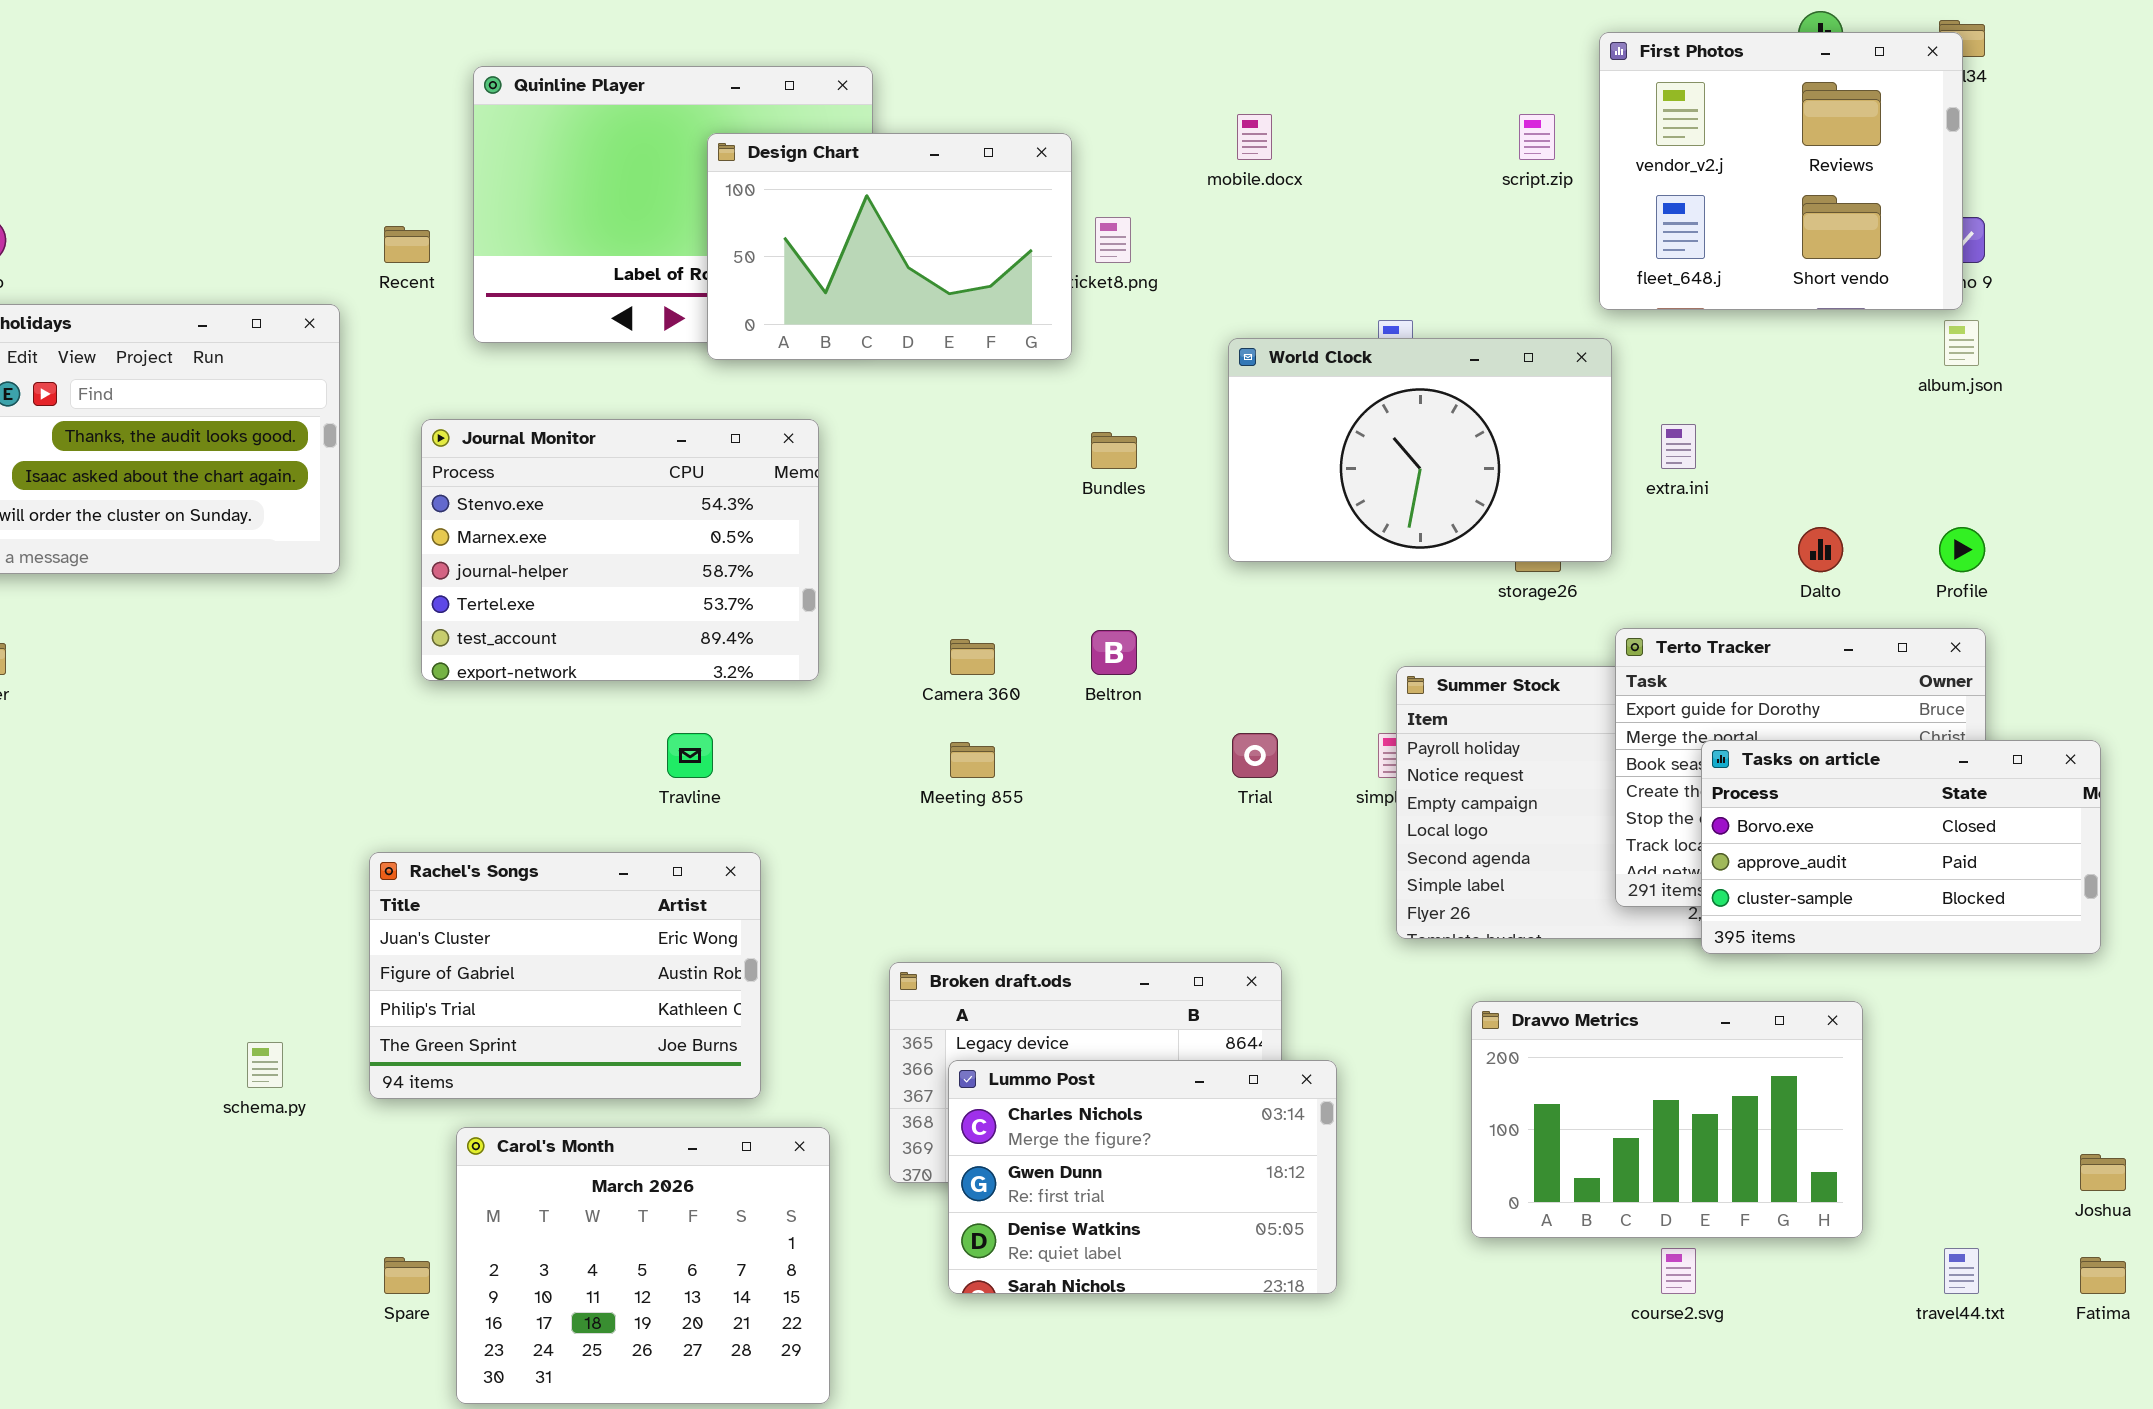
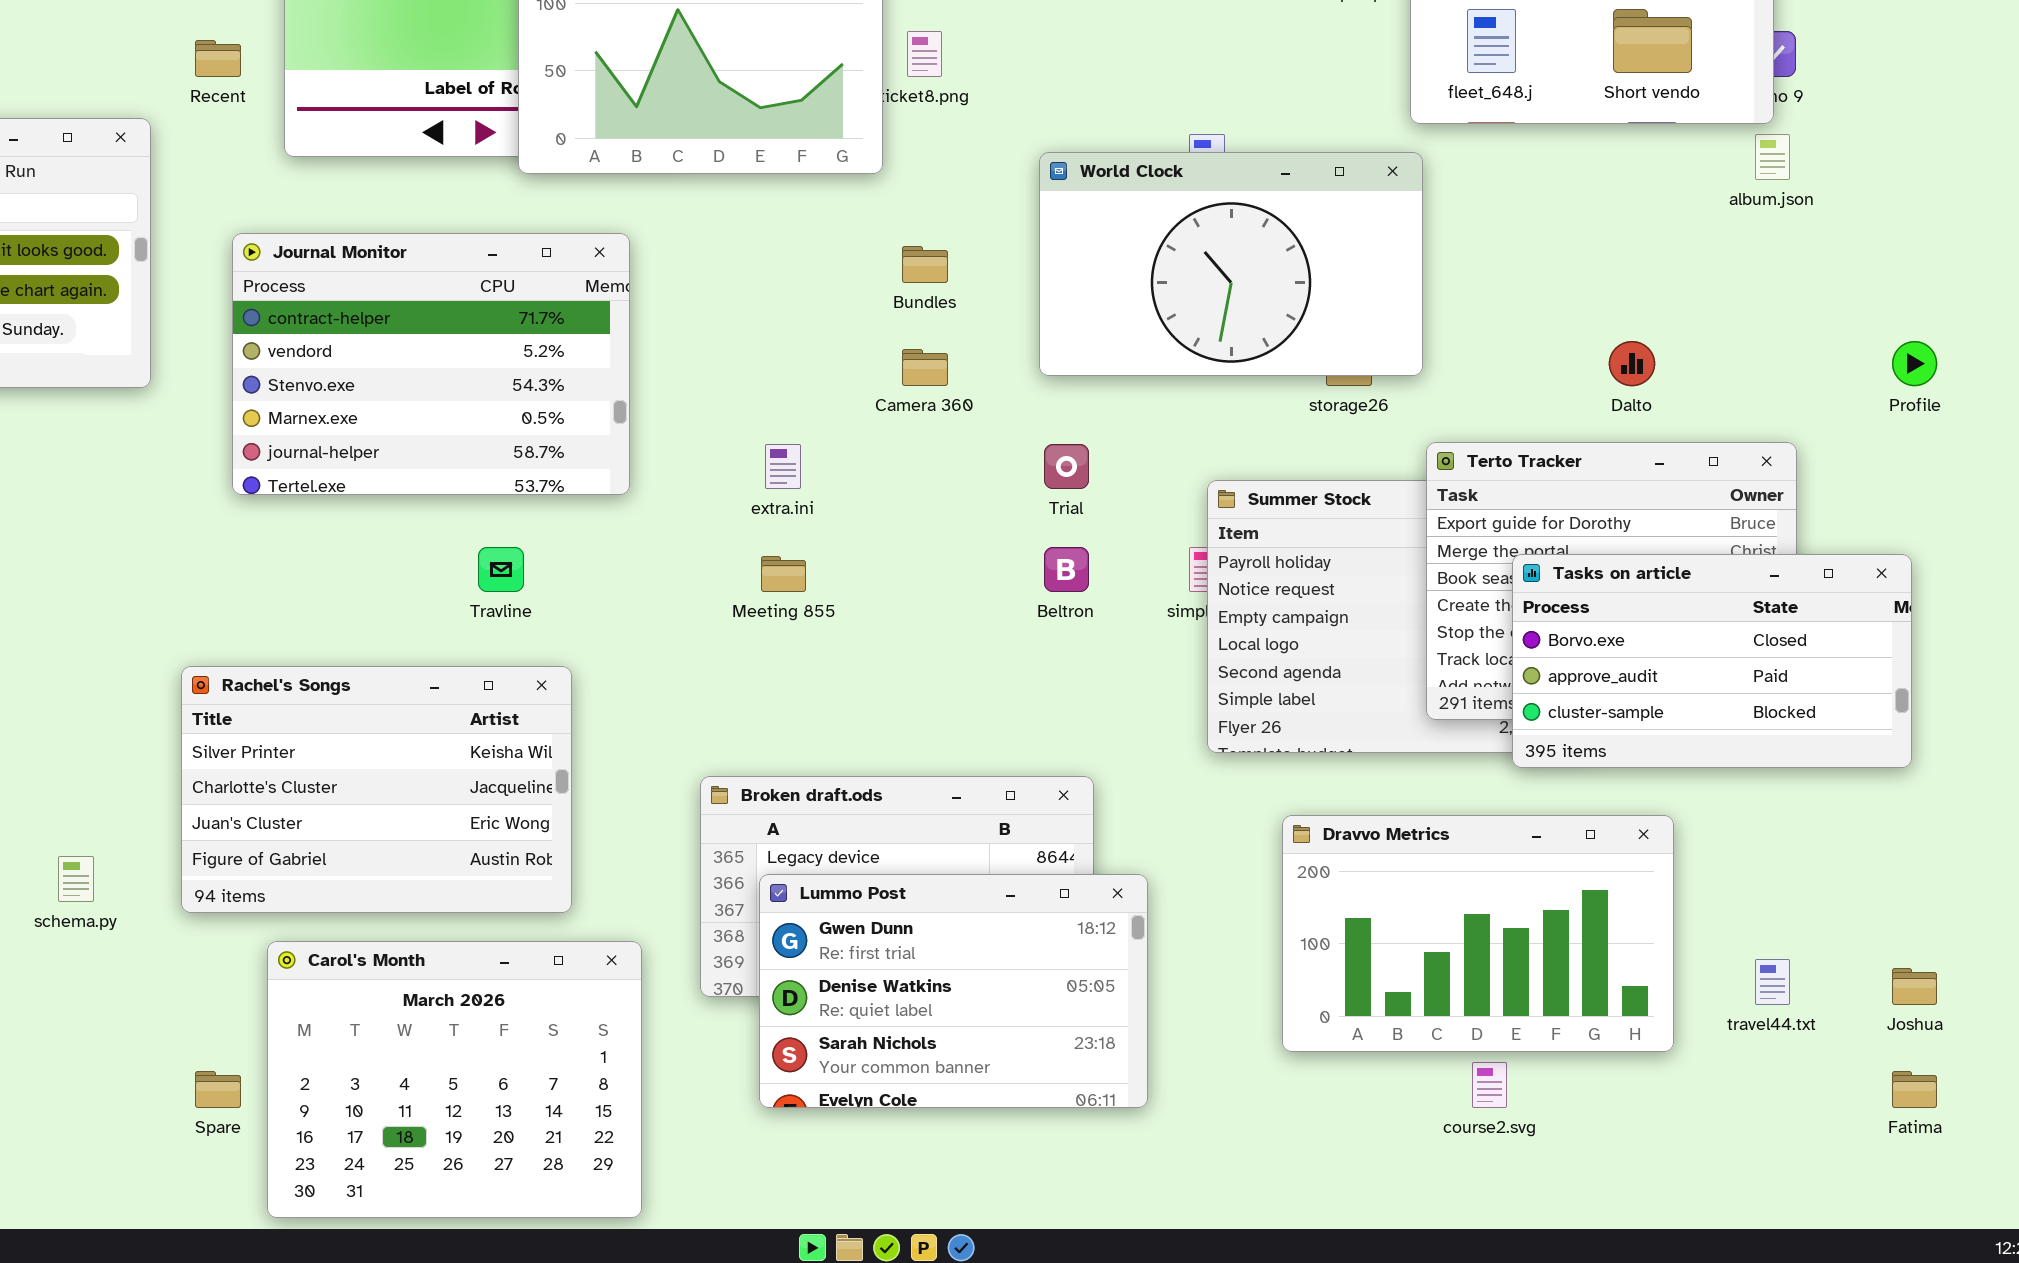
Journal Monitor: [421,419,819,681] -> [232,233,630,495], scrolled up 2 rows
extra.ini: [1661,424,1696,469] -> [765,444,801,489], moved
Profile: [1939,527,1985,572] -> [1892,341,1937,386], moved
Beltron: [1091,630,1137,675] -> [1044,547,1089,592], moved
Camera 360: [950,639,995,675] -> [902,349,948,386], moved
Trial: [1232,733,1278,778] -> [1044,444,1089,489], moved
Rachel's Songs: [369,852,761,1099] -> [181,666,572,913], scrolled up 2 rows
Lummo Post: [948,1060,1337,1294] -> [759,874,1148,1108], scrolled down 1 row
travel44.txt: [1944,1248,1979,1294] -> [1755,959,1790,1005], moved

